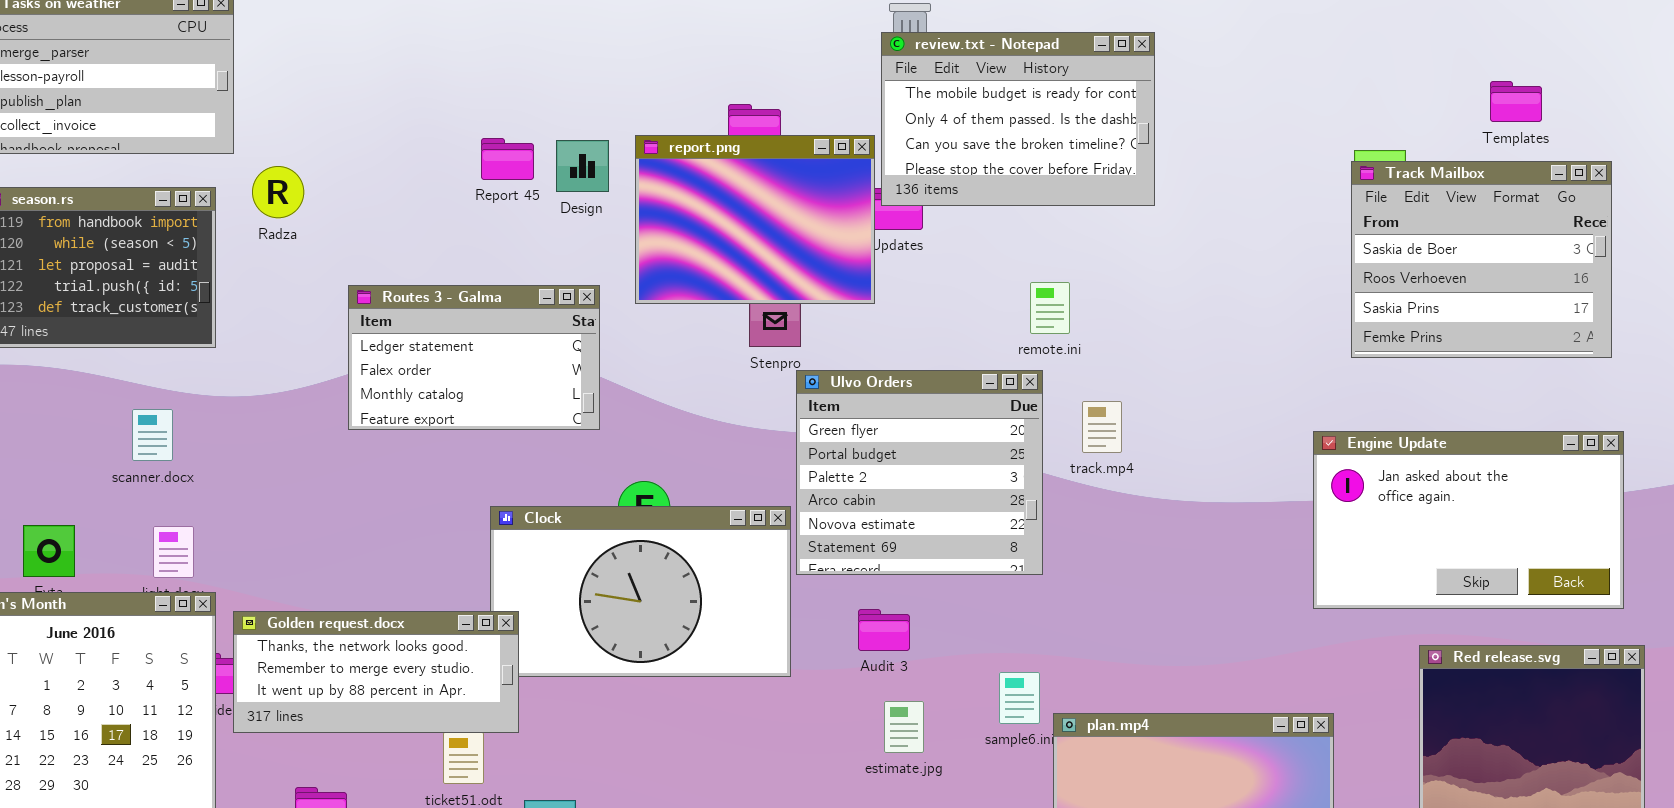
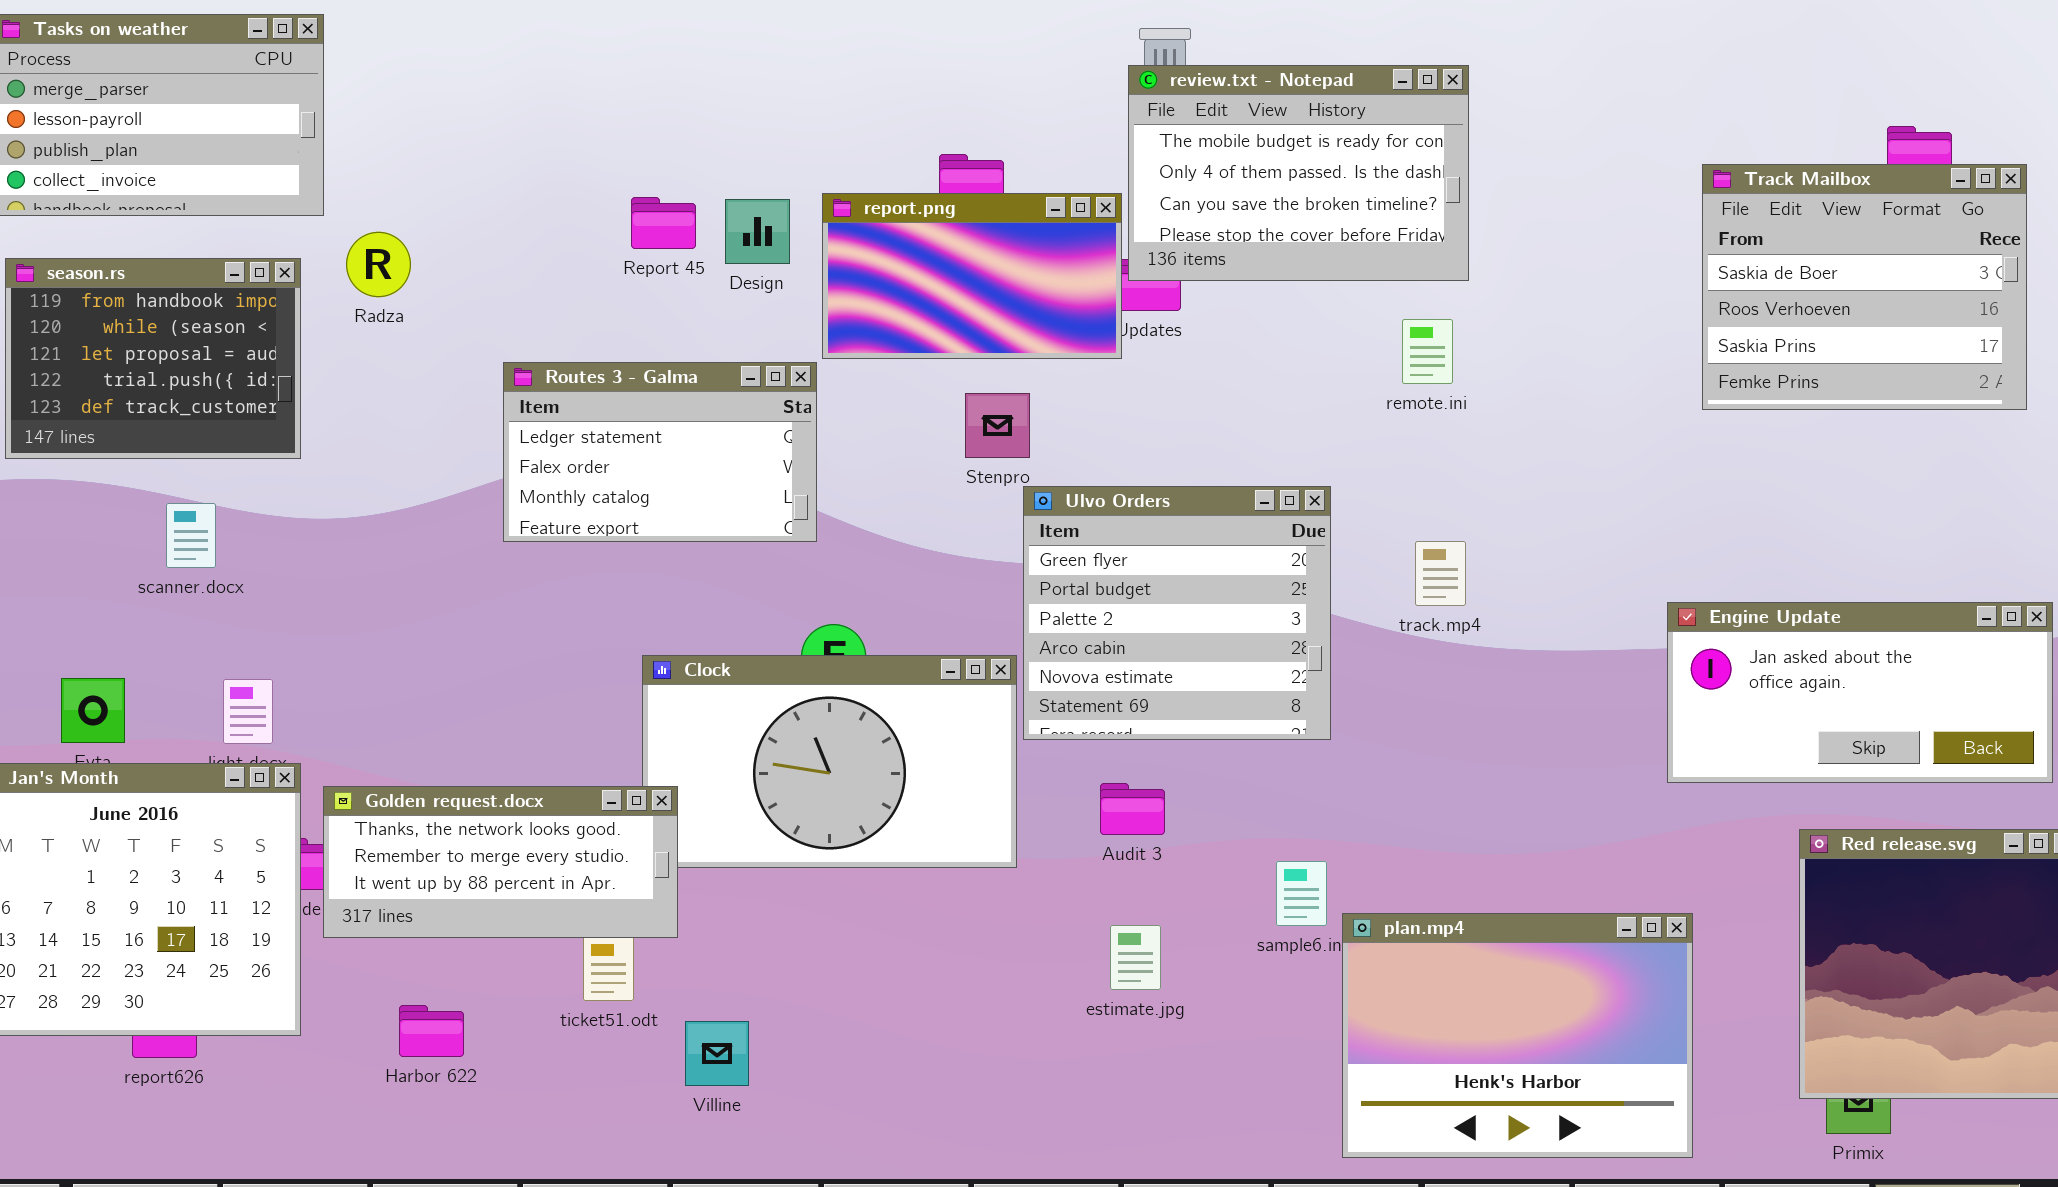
report.png: [635,135,875,304] -> [822,193,1122,359], resized
Track Mailbox: [1351,161,1612,358] -> [1702,164,2027,410], moved
remote.ini: [1030,282,1070,334] -> [1402,319,1453,384], moved
Routes 3 - Galma: [348,285,600,430] -> [503,362,817,542], moved
track.mp4: [1082,401,1122,453] -> [1415,541,1466,606], moved
scanner.docx: [132,409,173,461] -> [166,503,216,568], moved
Engine Update: [1313,431,1624,609] -> [1667,602,2053,783], resized
estimate.jpg: [884,701,924,753] -> [1110,925,1161,990], moved

